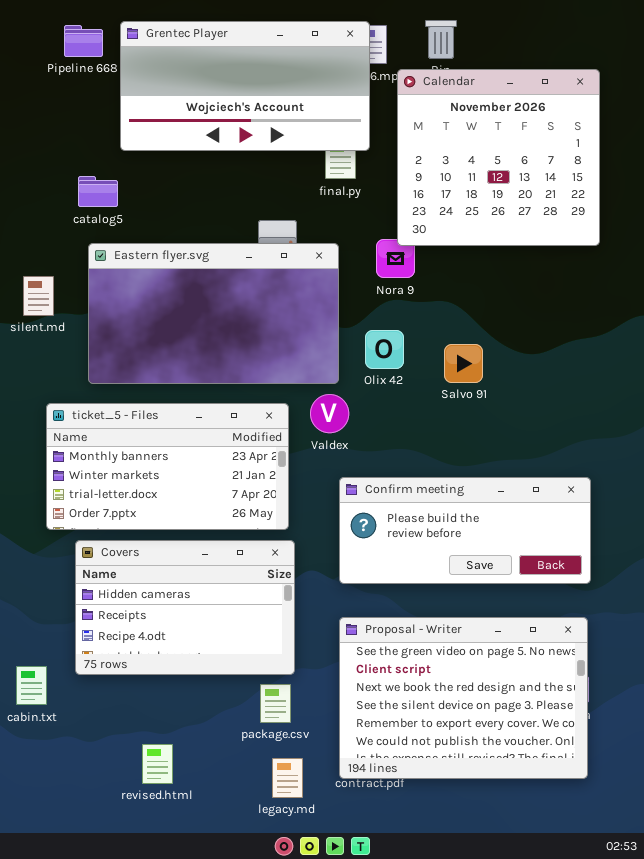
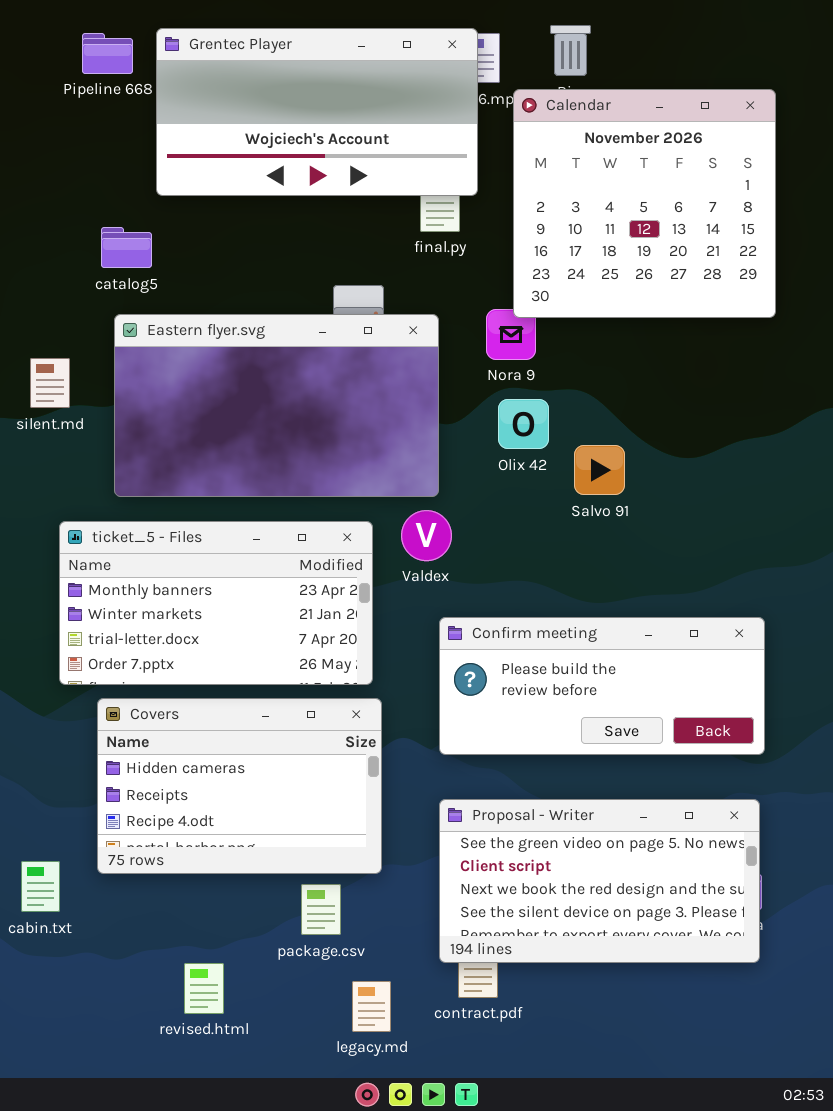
Olix 42: [365,330,404,369] -> [498,399,549,449], moved
Proposal - Writer: [339,617,588,779] -> [439,799,760,963], resized
package.csv: [260,684,291,723] -> [301,884,341,935], moved

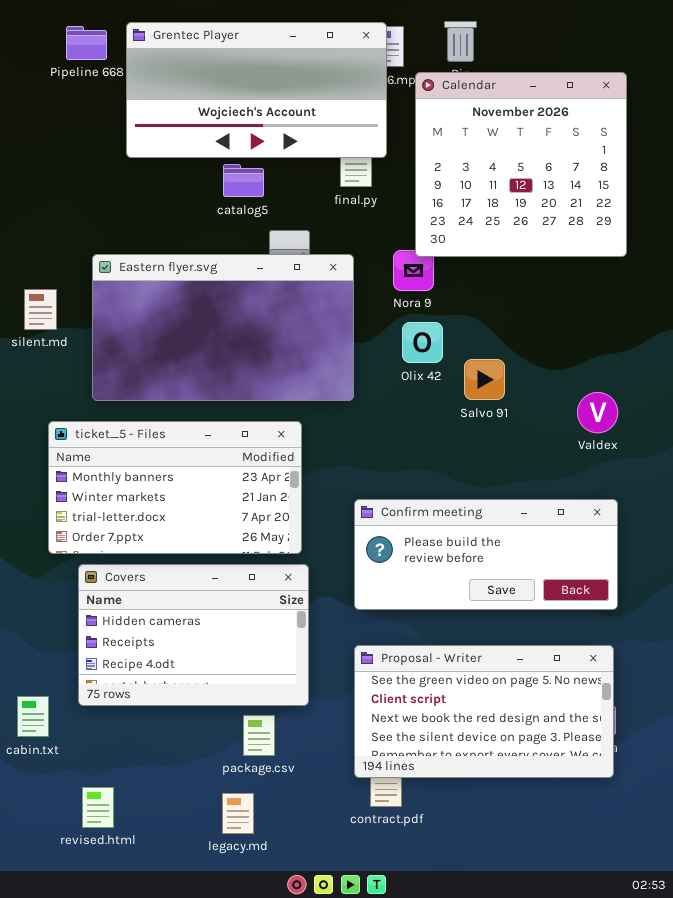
catalog5: [101,227,152,268] -> [223,164,264,197], moved
Valdex: [401,510,452,561] -> [577,392,618,433], moved
revised.html: [184,963,224,1014] -> [82,787,114,828], moved
legacy.md: [352,981,391,1032] -> [222,793,254,834], moved

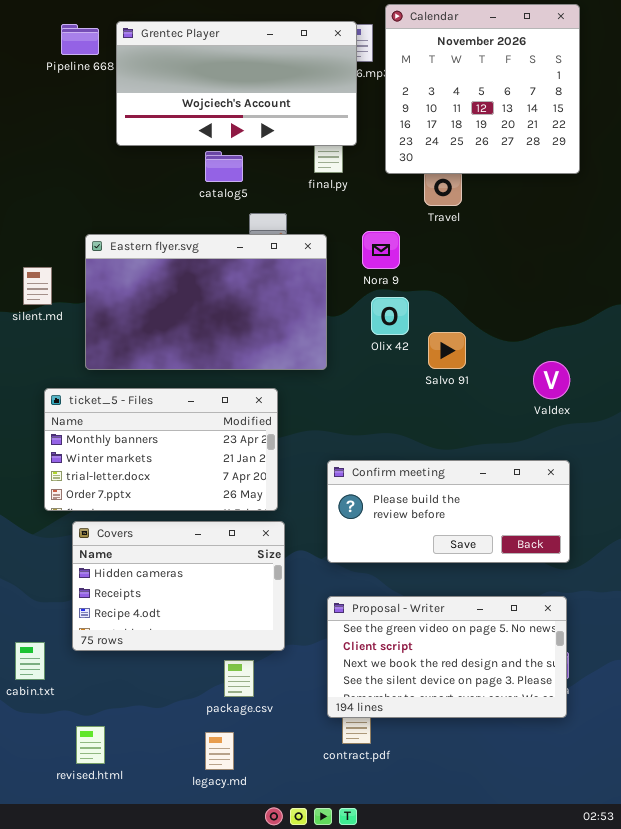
Calendar: [415,72,627,257] -> [385,4,580,174], moved

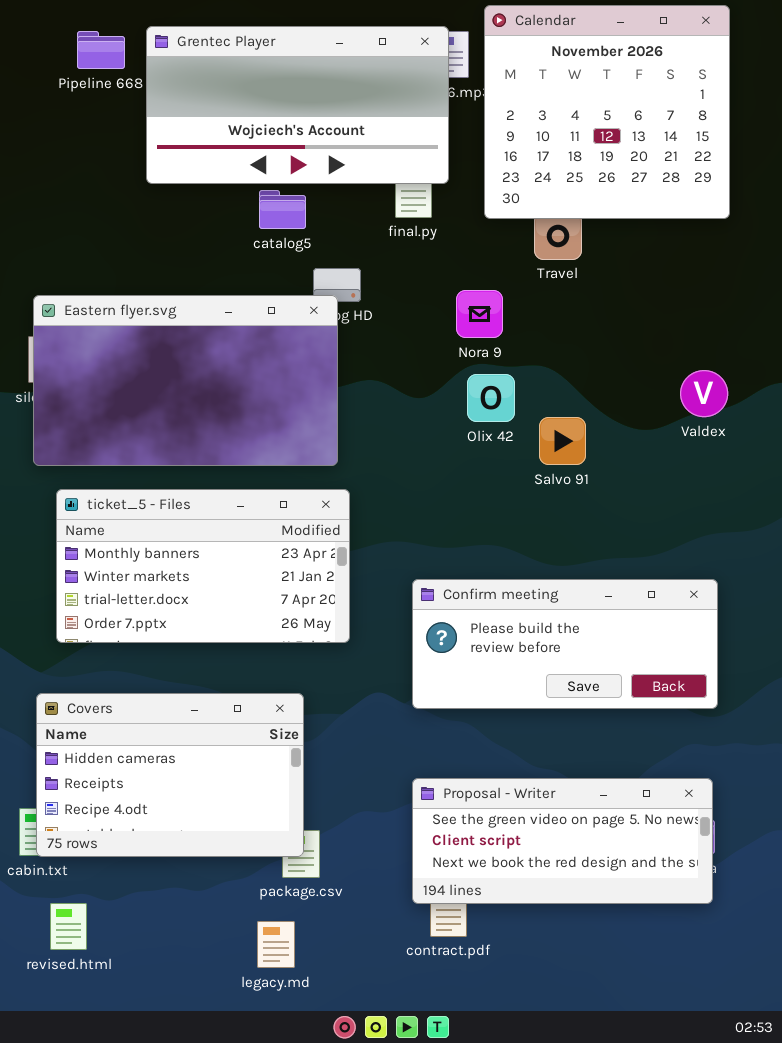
Eastern flyer.svg: [85,234,327,370] -> [33,295,338,466], moved
Valdex: [533,361,570,399] -> [680,370,728,417], moved
Covers: [72,521,285,651] -> [36,693,304,857], moved
Proposal - Writer: [327,596,567,718] -> [412,778,713,904], resized
revised.html: [76,726,105,764] -> [50,903,87,950], moved

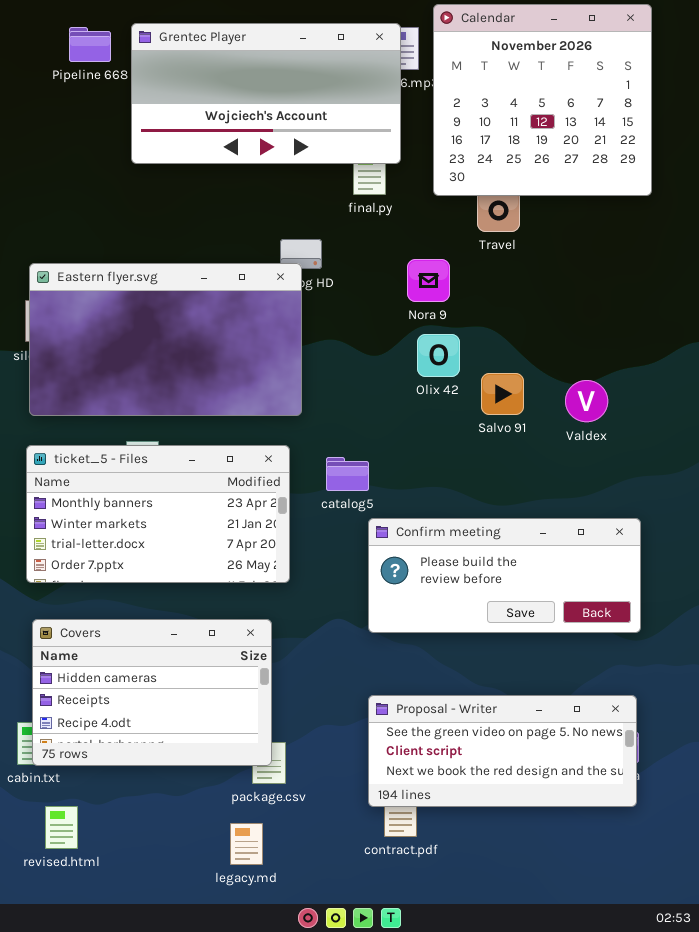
catalog5: [259,190,306,229] -> [326,457,369,491], moved
Valdex: [680,370,728,417] -> [565,380,608,422], moved
ticket_5 - Files: [56,489,350,643] -> [26,445,290,583], moved

